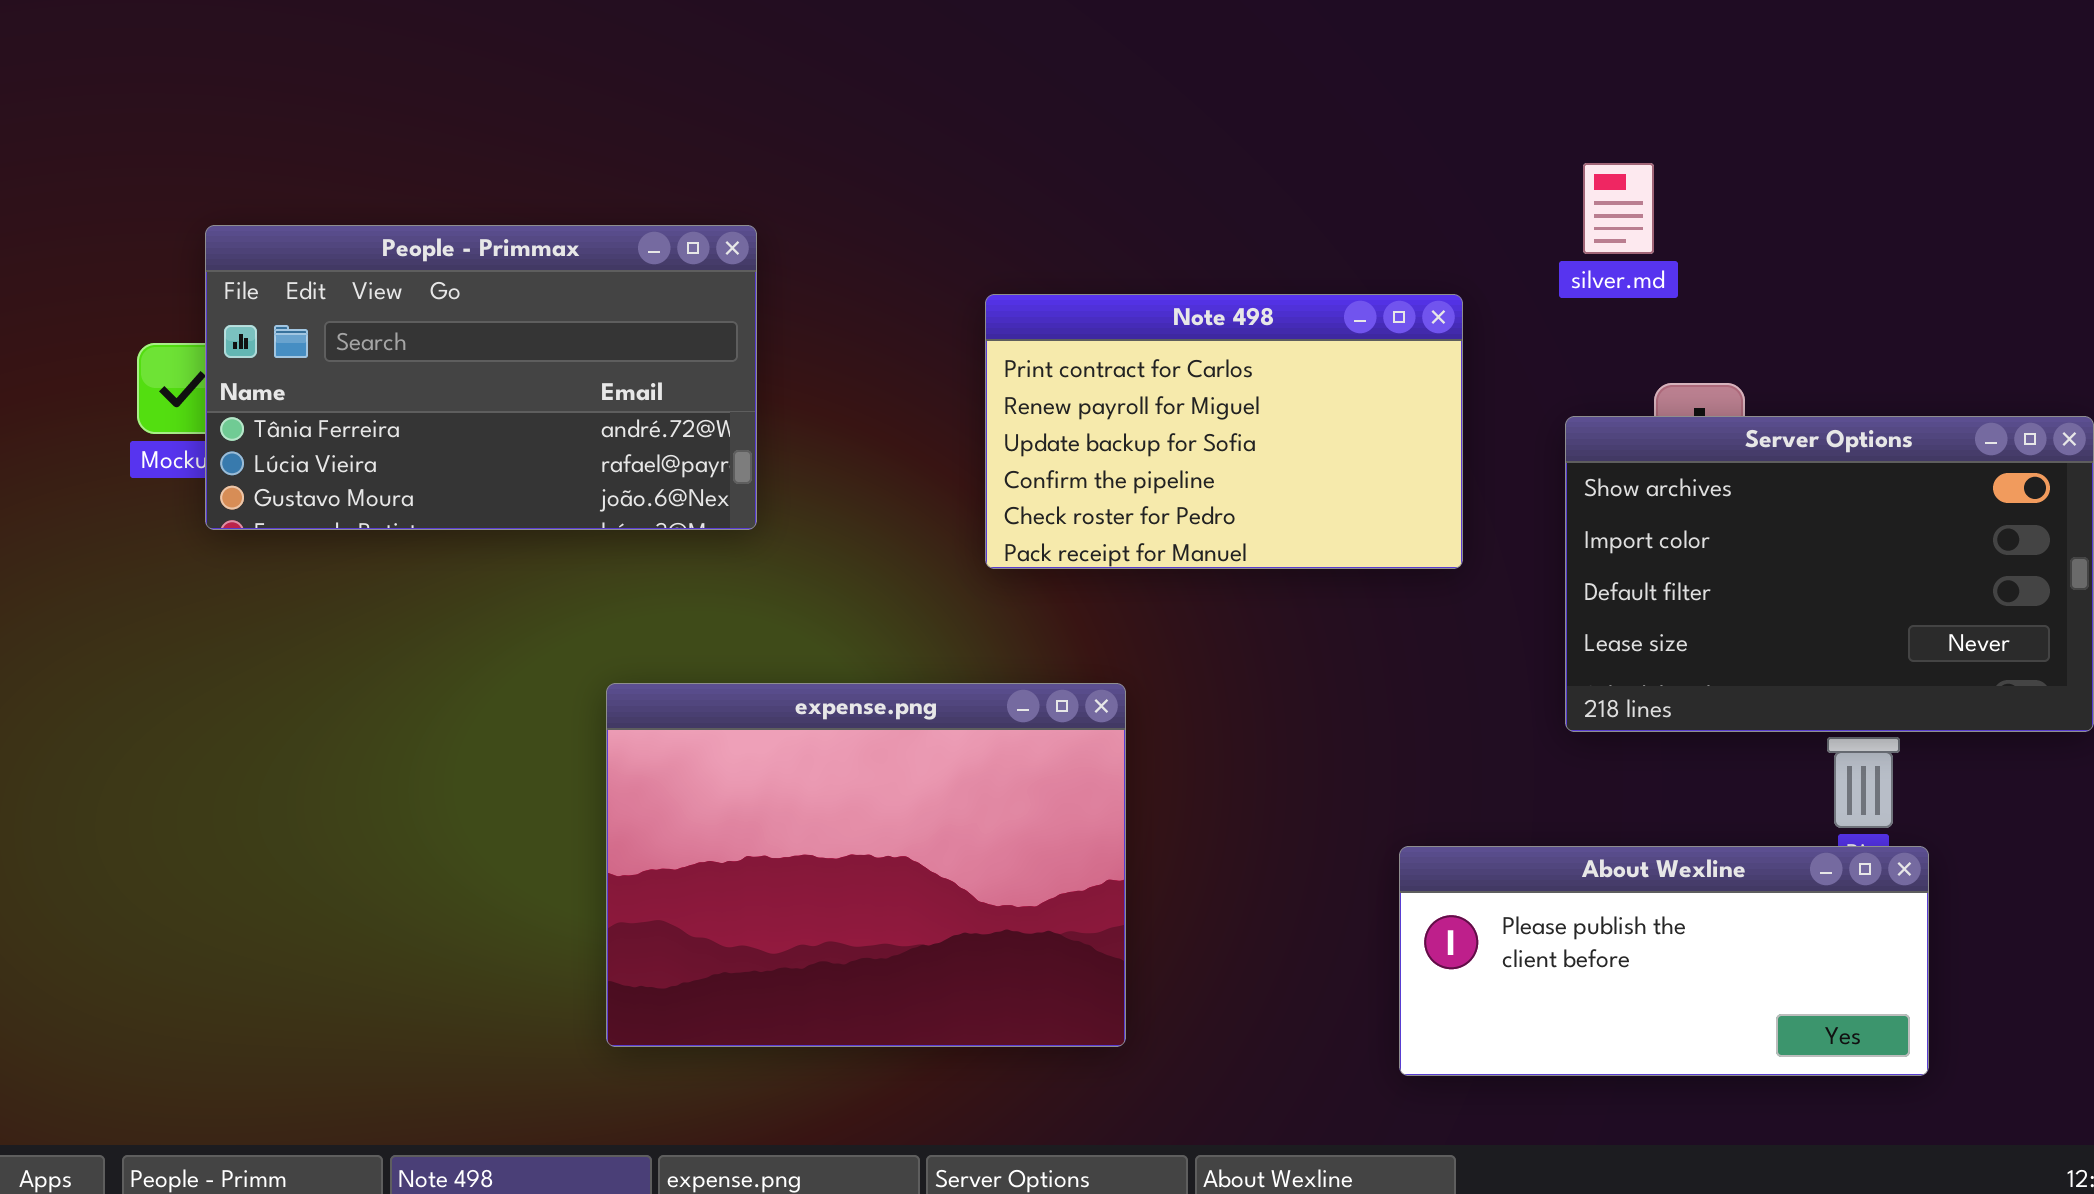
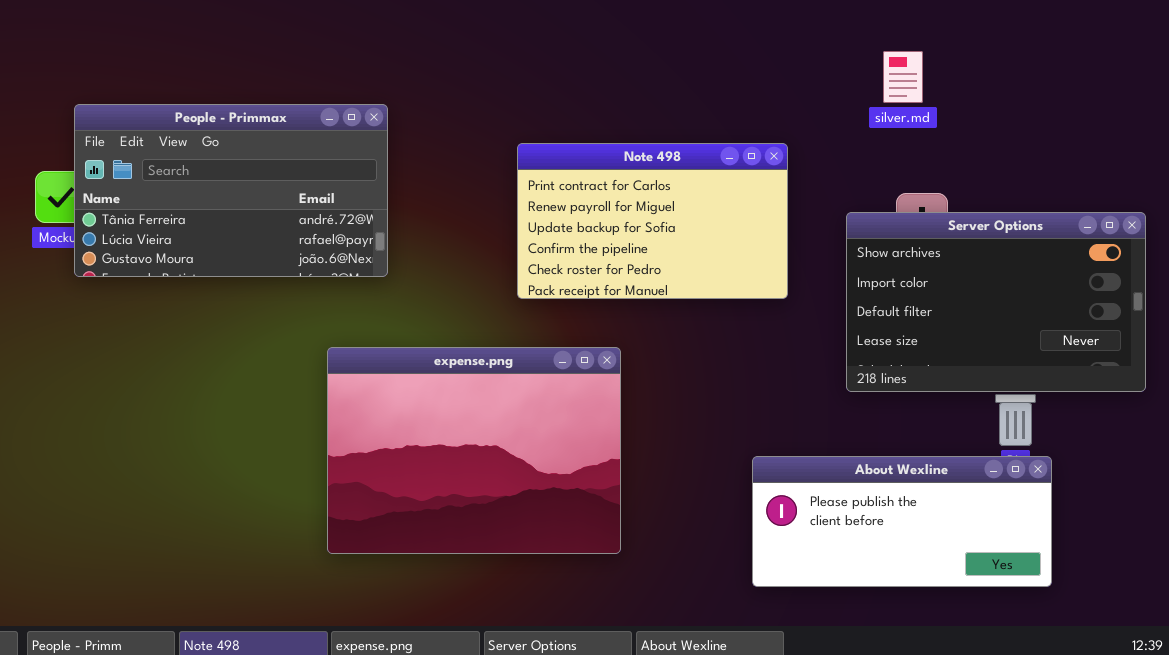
silver.md: [1583,163,1654,254] -> [883,51,923,103], moved
expense.png: [606,683,1126,1047] -> [327,347,621,554], moved

